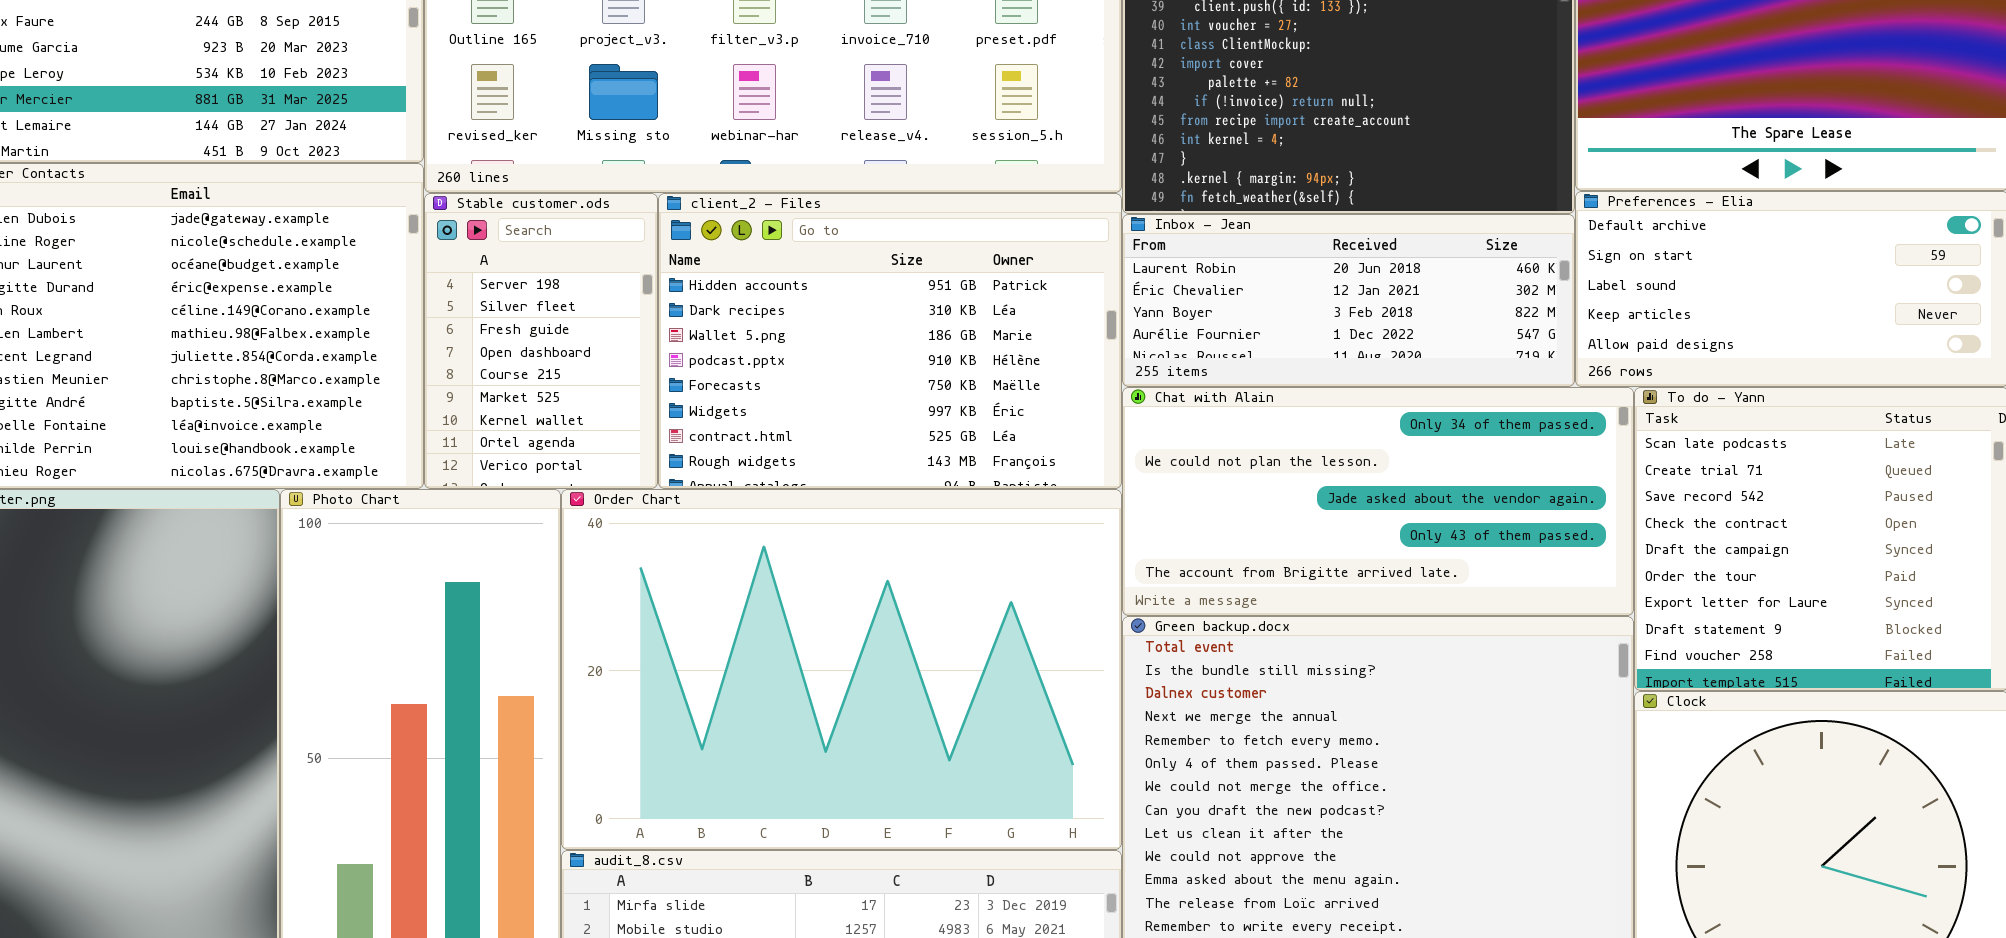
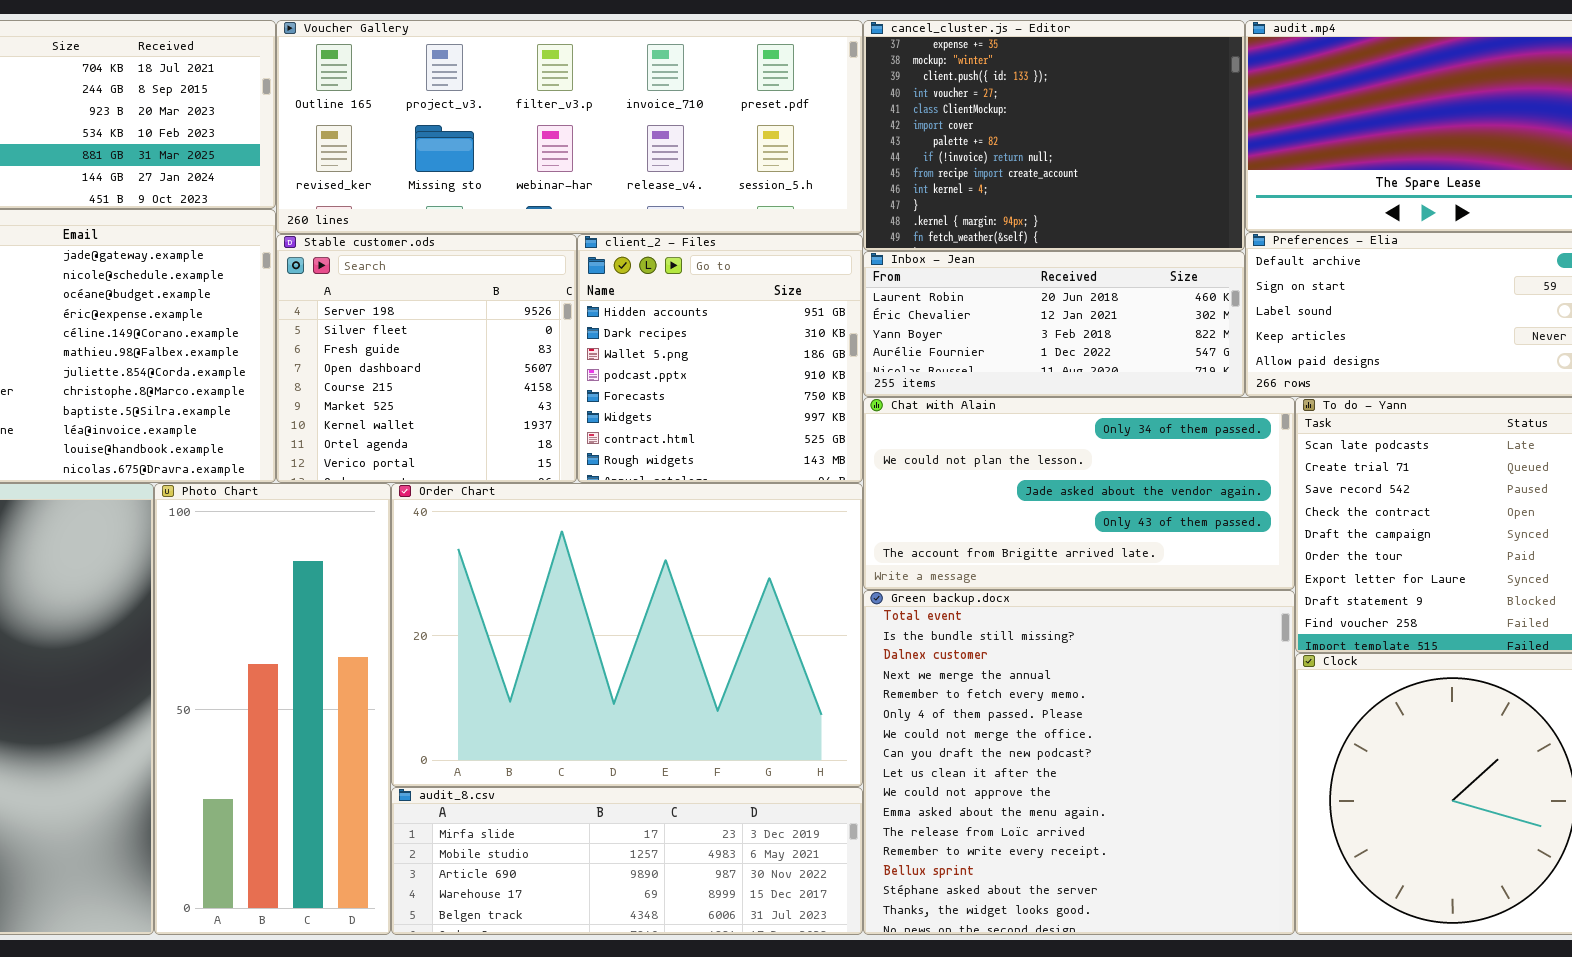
Stable customer.ods: [424,193,658,489] -> [276,234,577,483], resized
client_2 - Files: [658,193,1122,489] -> [577,234,863,483], resized

